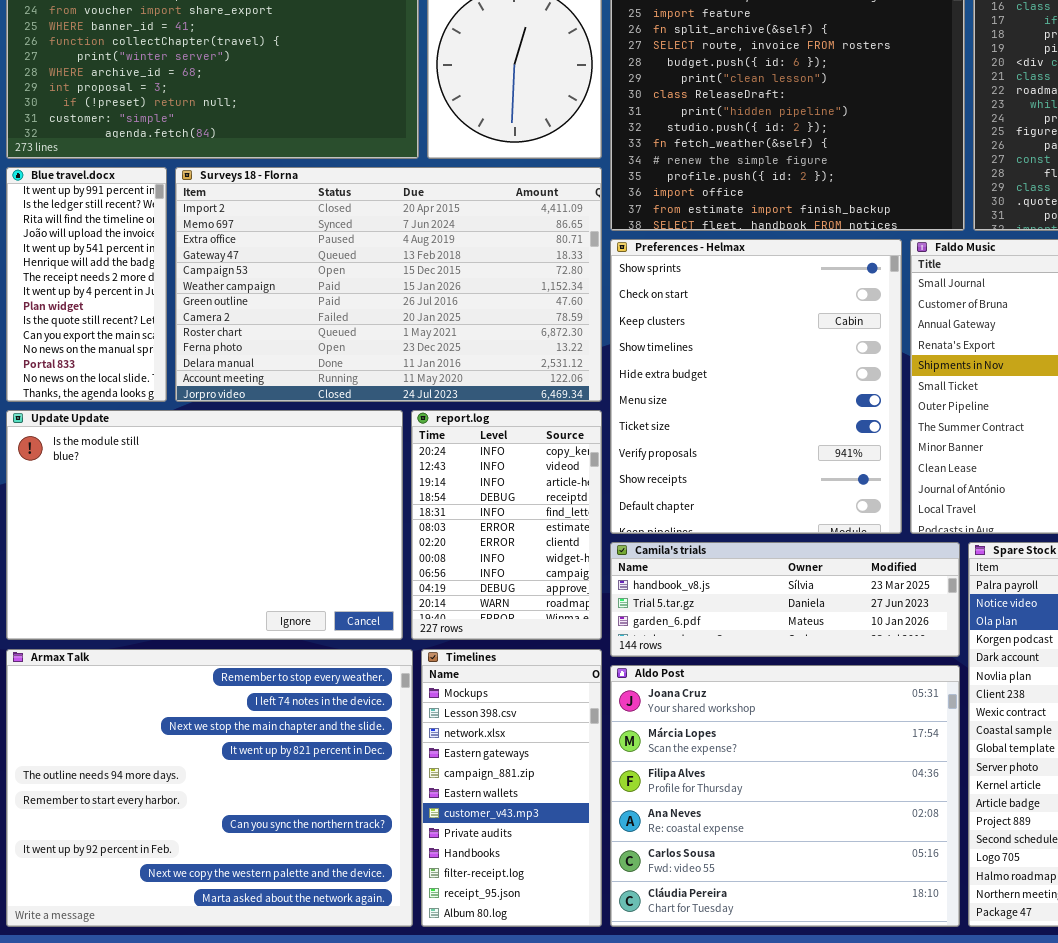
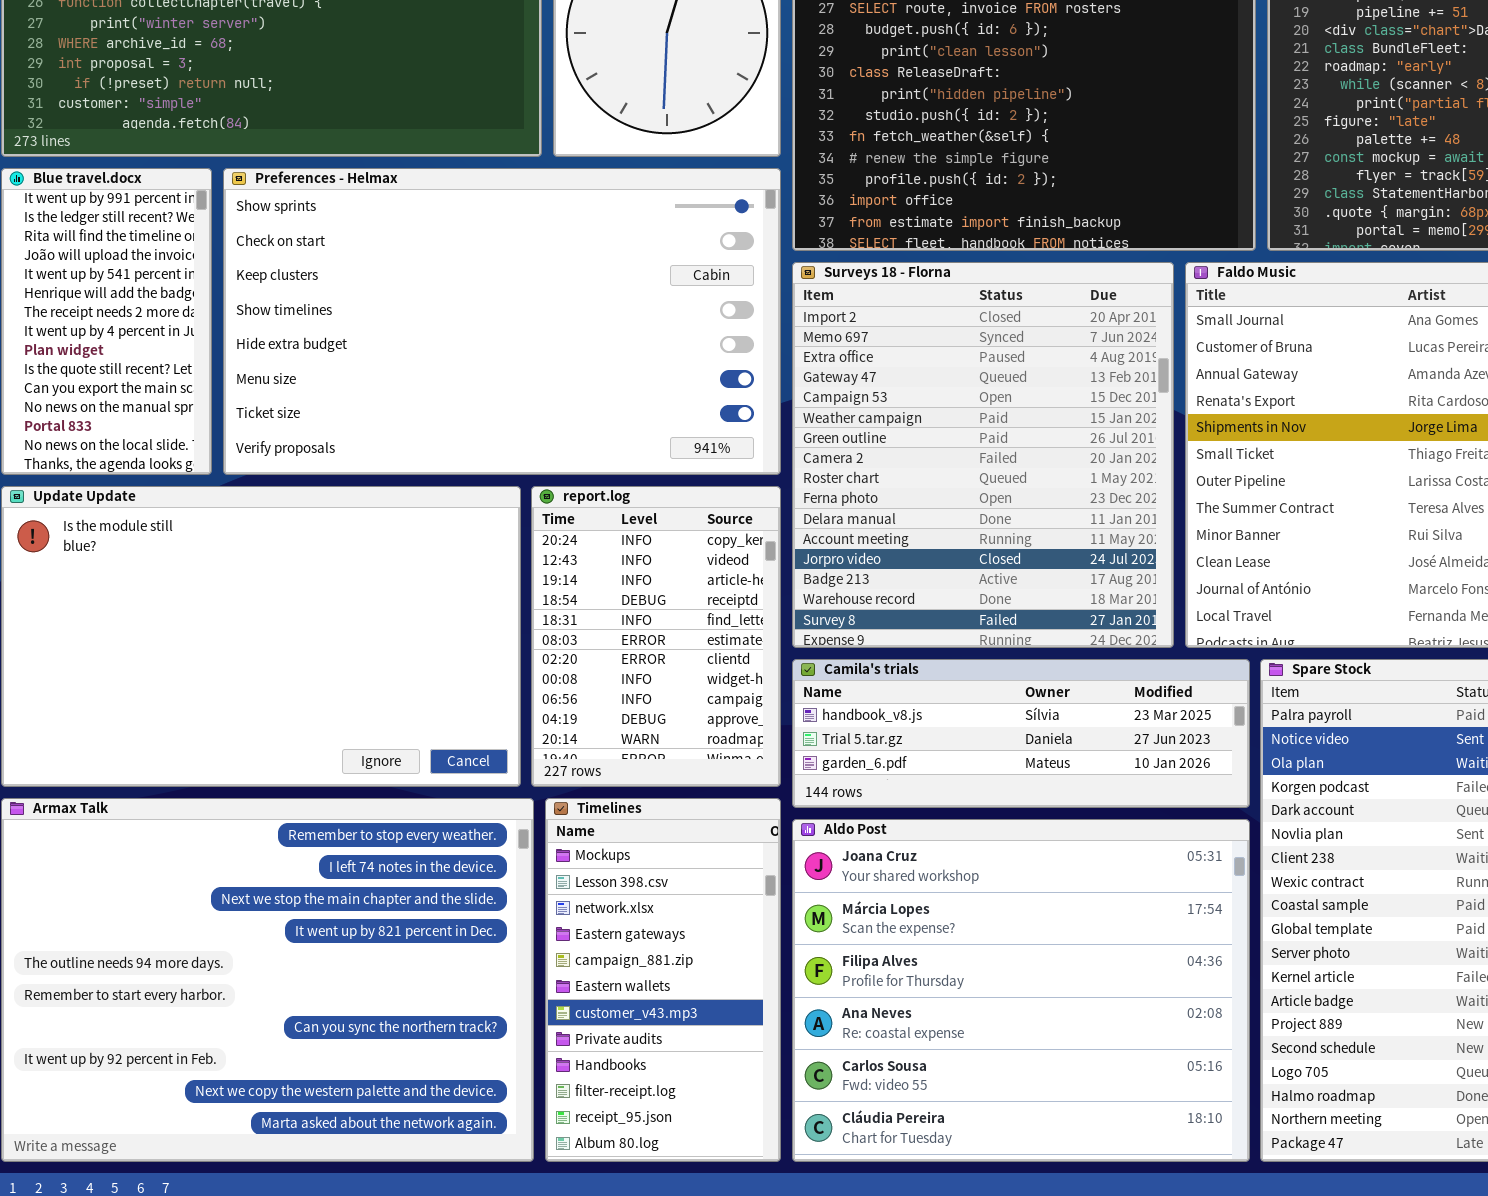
Surveys 18 - Florna: [175,167,602,402] -> [792,262,1174,648], moved, resized
Preferences - Helmax: [610,239,902,534] -> [223,168,781,475], moved, resized

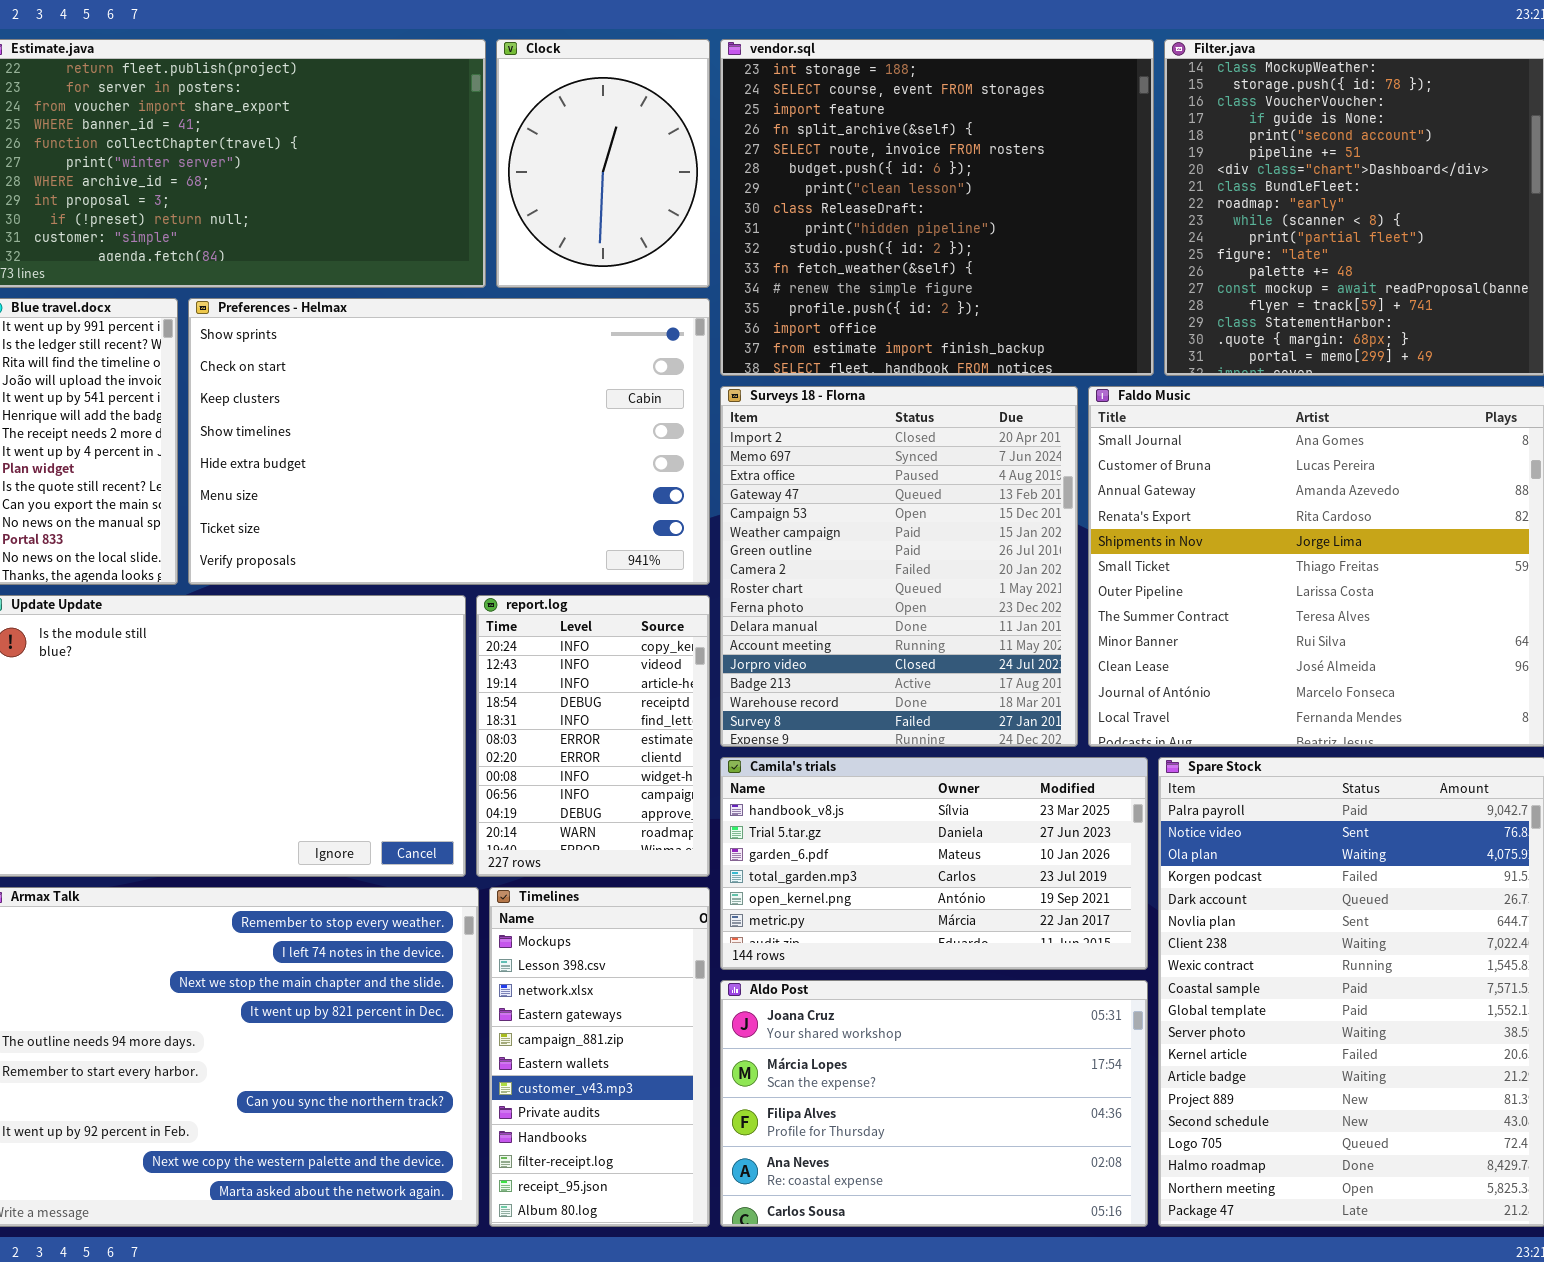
Camila's trials: [792,659,1250,808] -> [720,757,1148,970], resized
Aldo Post: [792,819,1250,1162] -> [720,980,1148,1227], resized

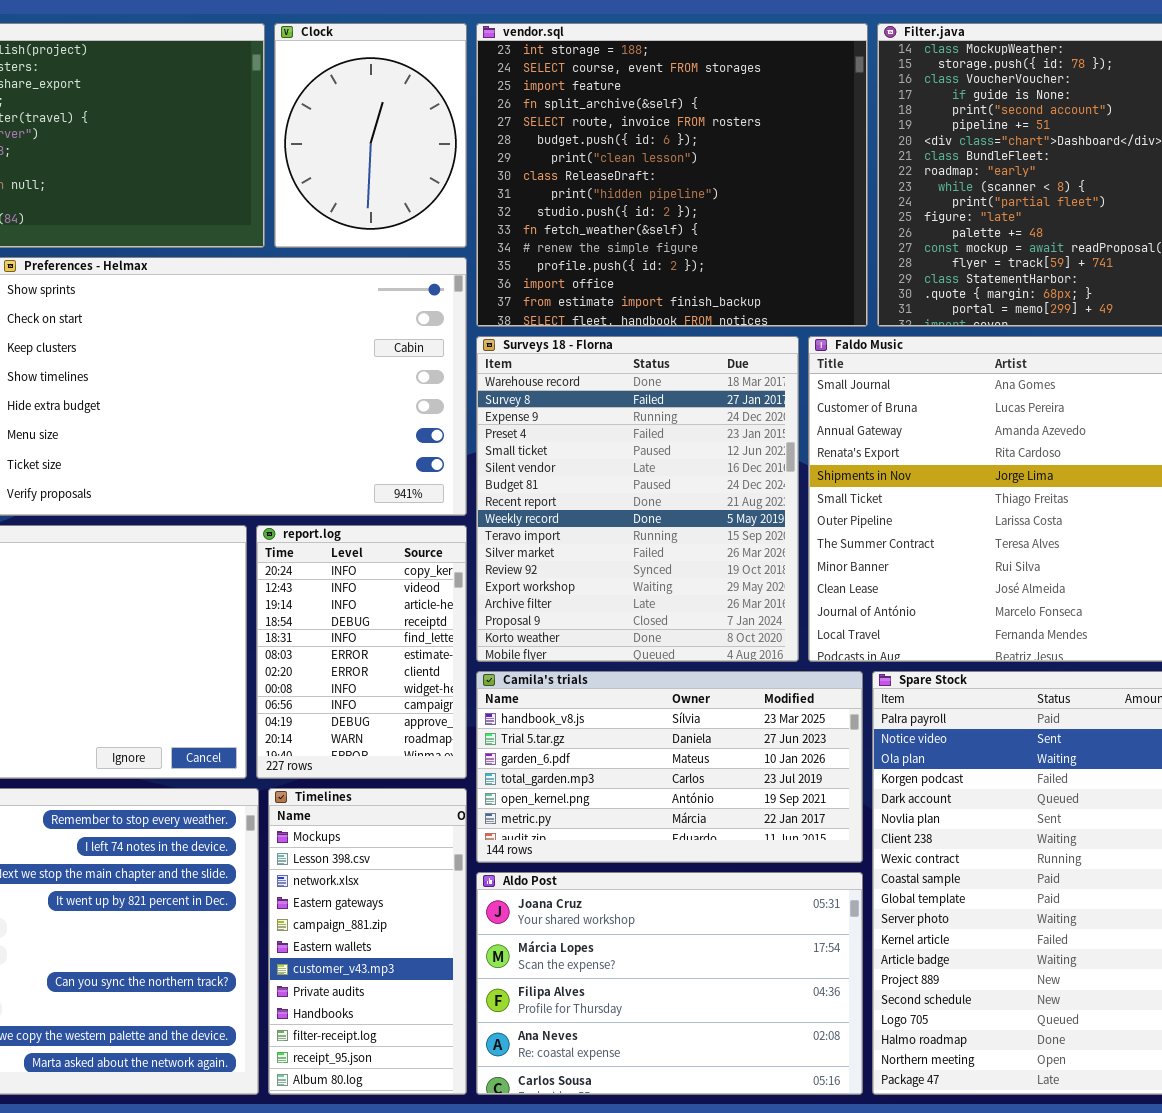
Surveys 18 - Florna: [720,386,1078,747] -> [476,336,799,662], scrolled down 14 rows

